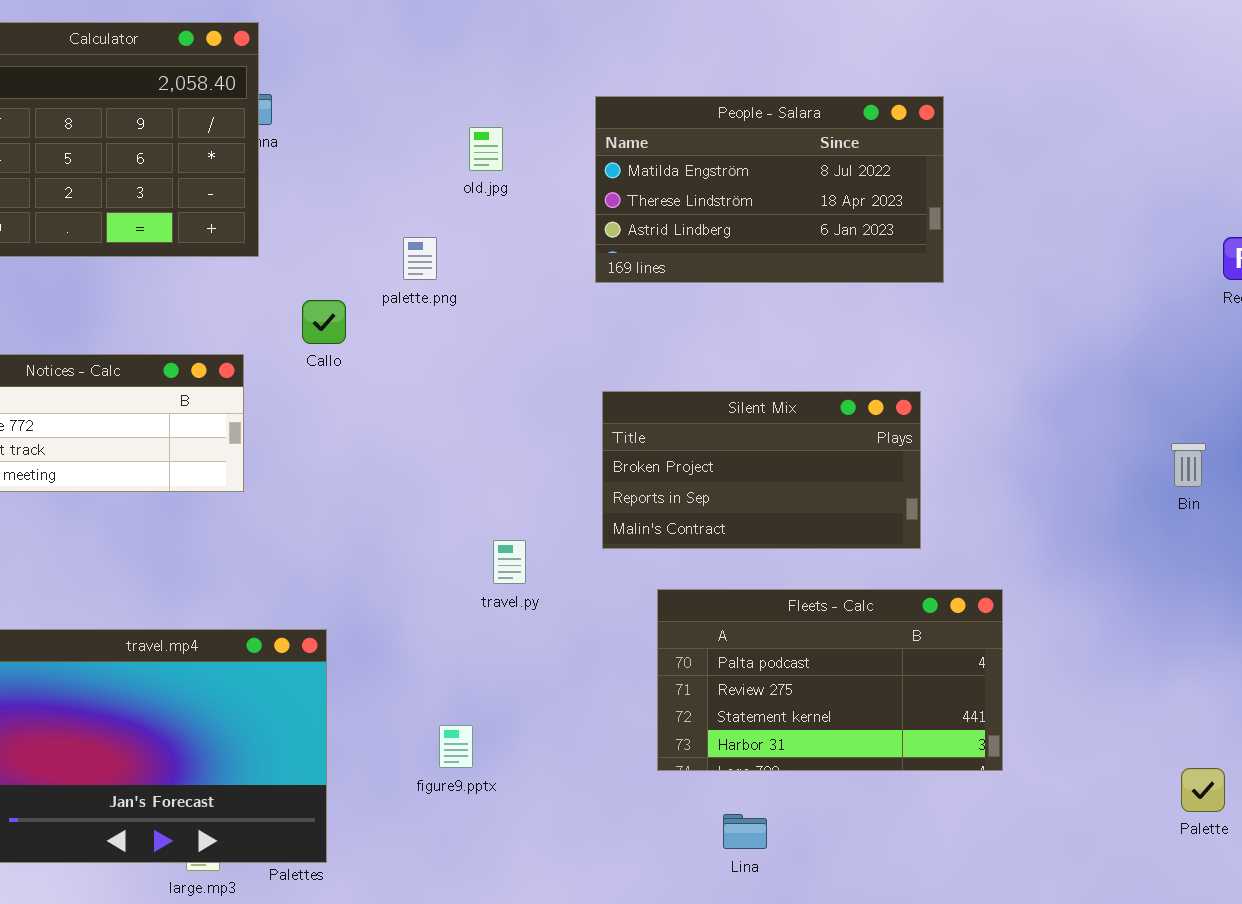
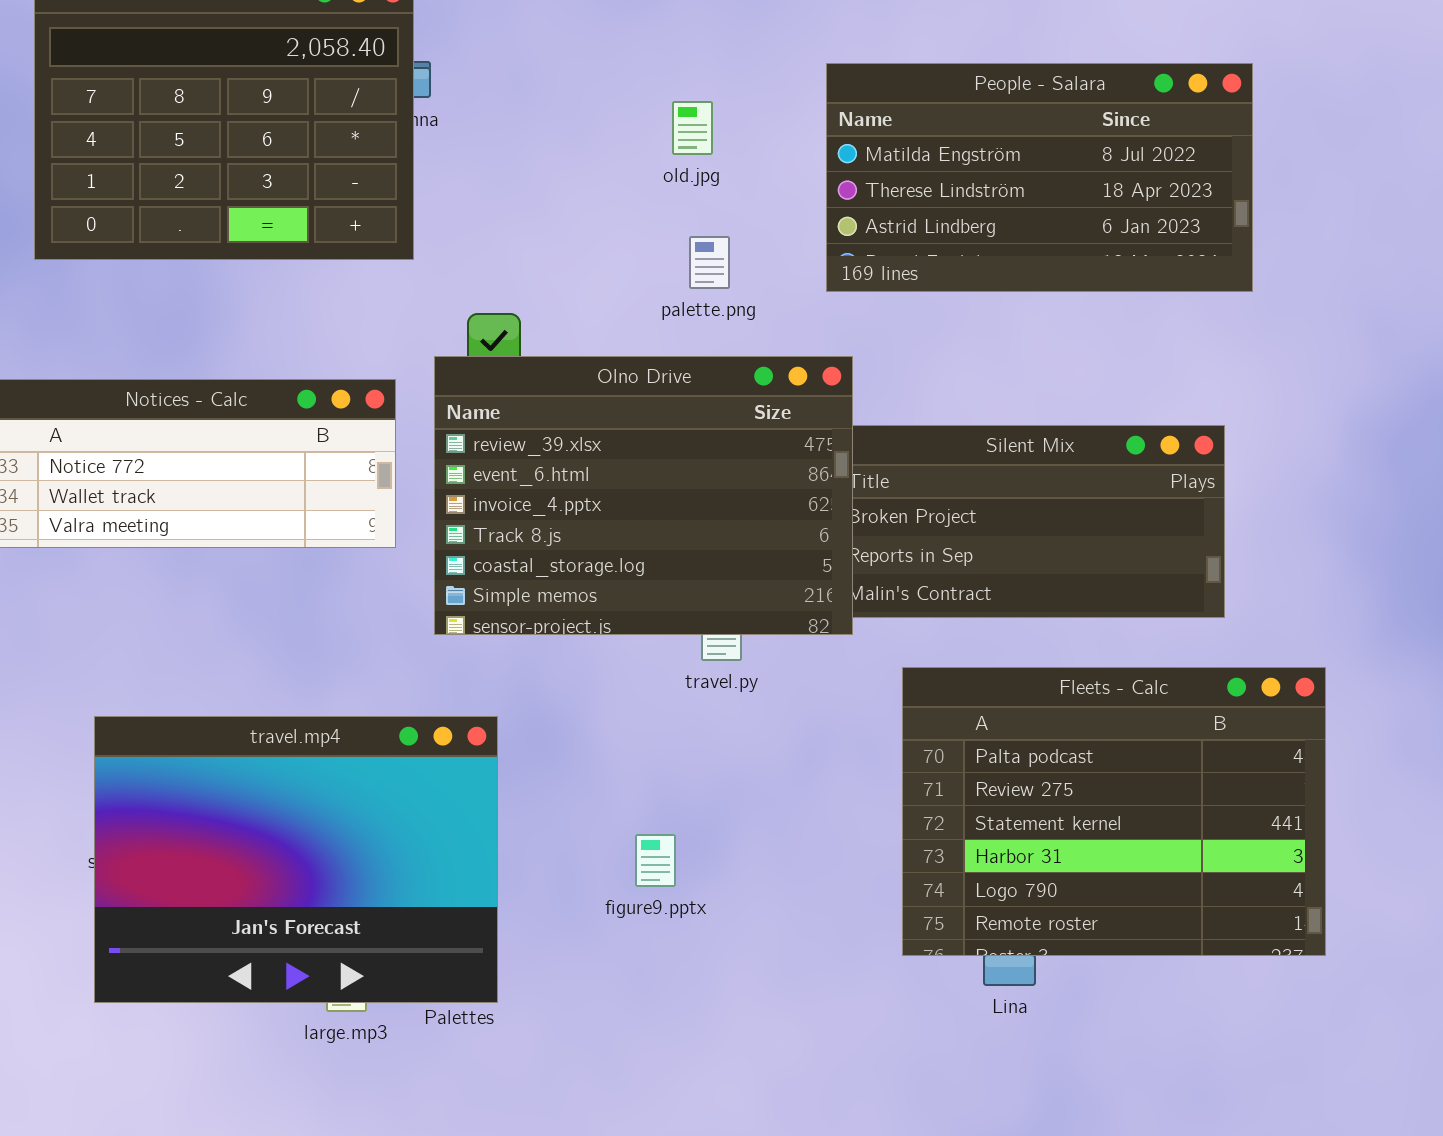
palette.png: [403,237,437,280] -> [689,236,730,289], moved
Olno Drive: none -> [434,356,853,635], opened
Fleets - Calc: [657,589,1003,771] -> [902,667,1326,956], resized

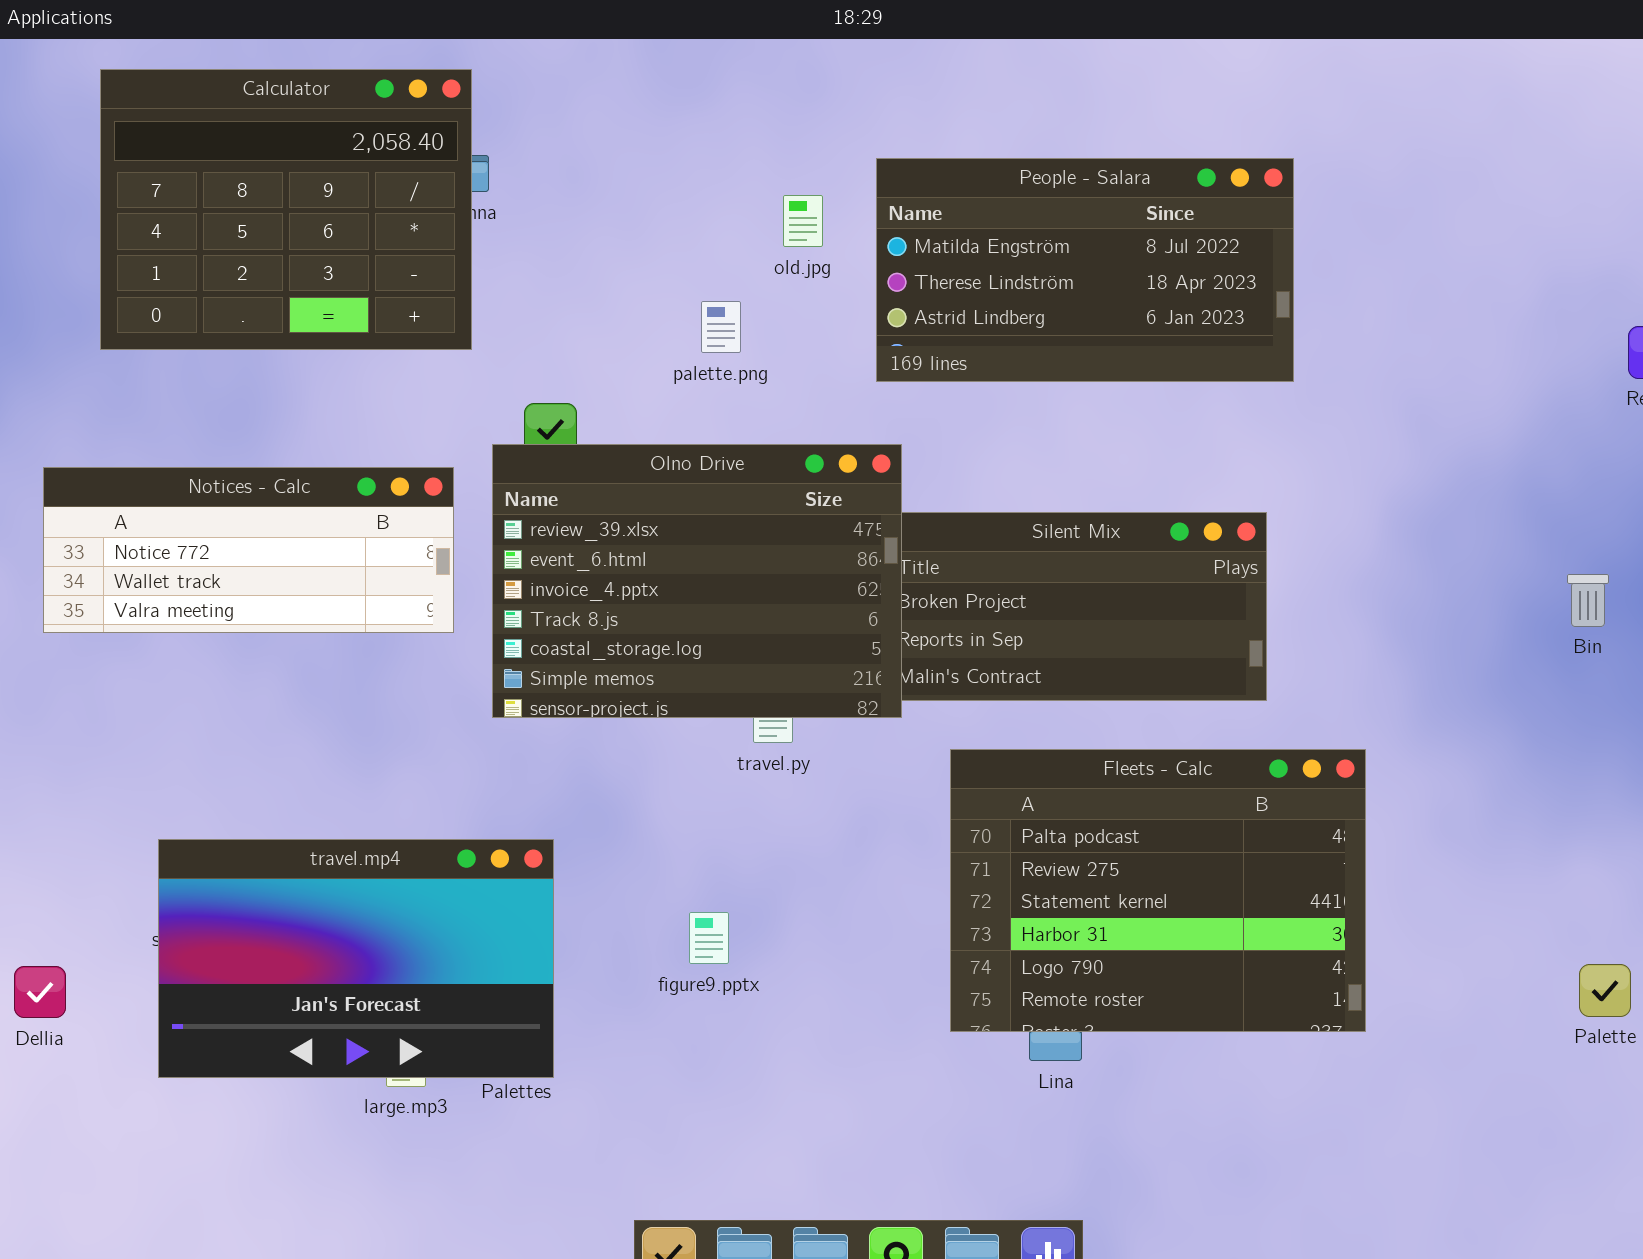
old.jpg: [672,101,713,155] -> [783,195,823,247], moved
palette.png: [689,236,730,289] -> [701,301,741,353], moved
travel.mp4: [94,716,498,1003] -> [158,839,554,1078], resized

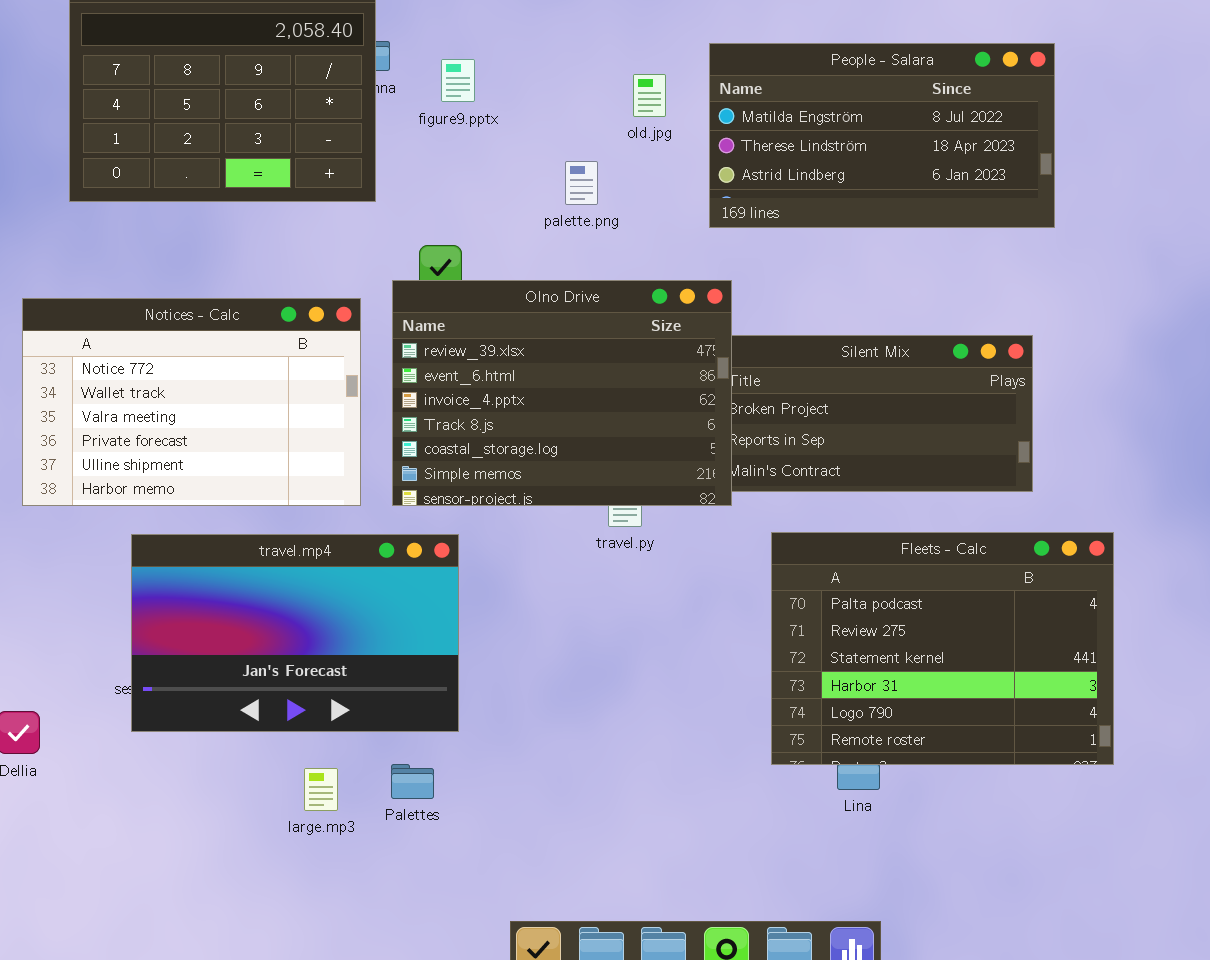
Notices - Calc: [43,467,454,633] -> [22,298,361,506], resized
travel.mp4: [158,839,554,1078] -> [131,534,459,732], moved
figure9.pptx: [689,912,729,964] -> [441,59,475,102], moved

